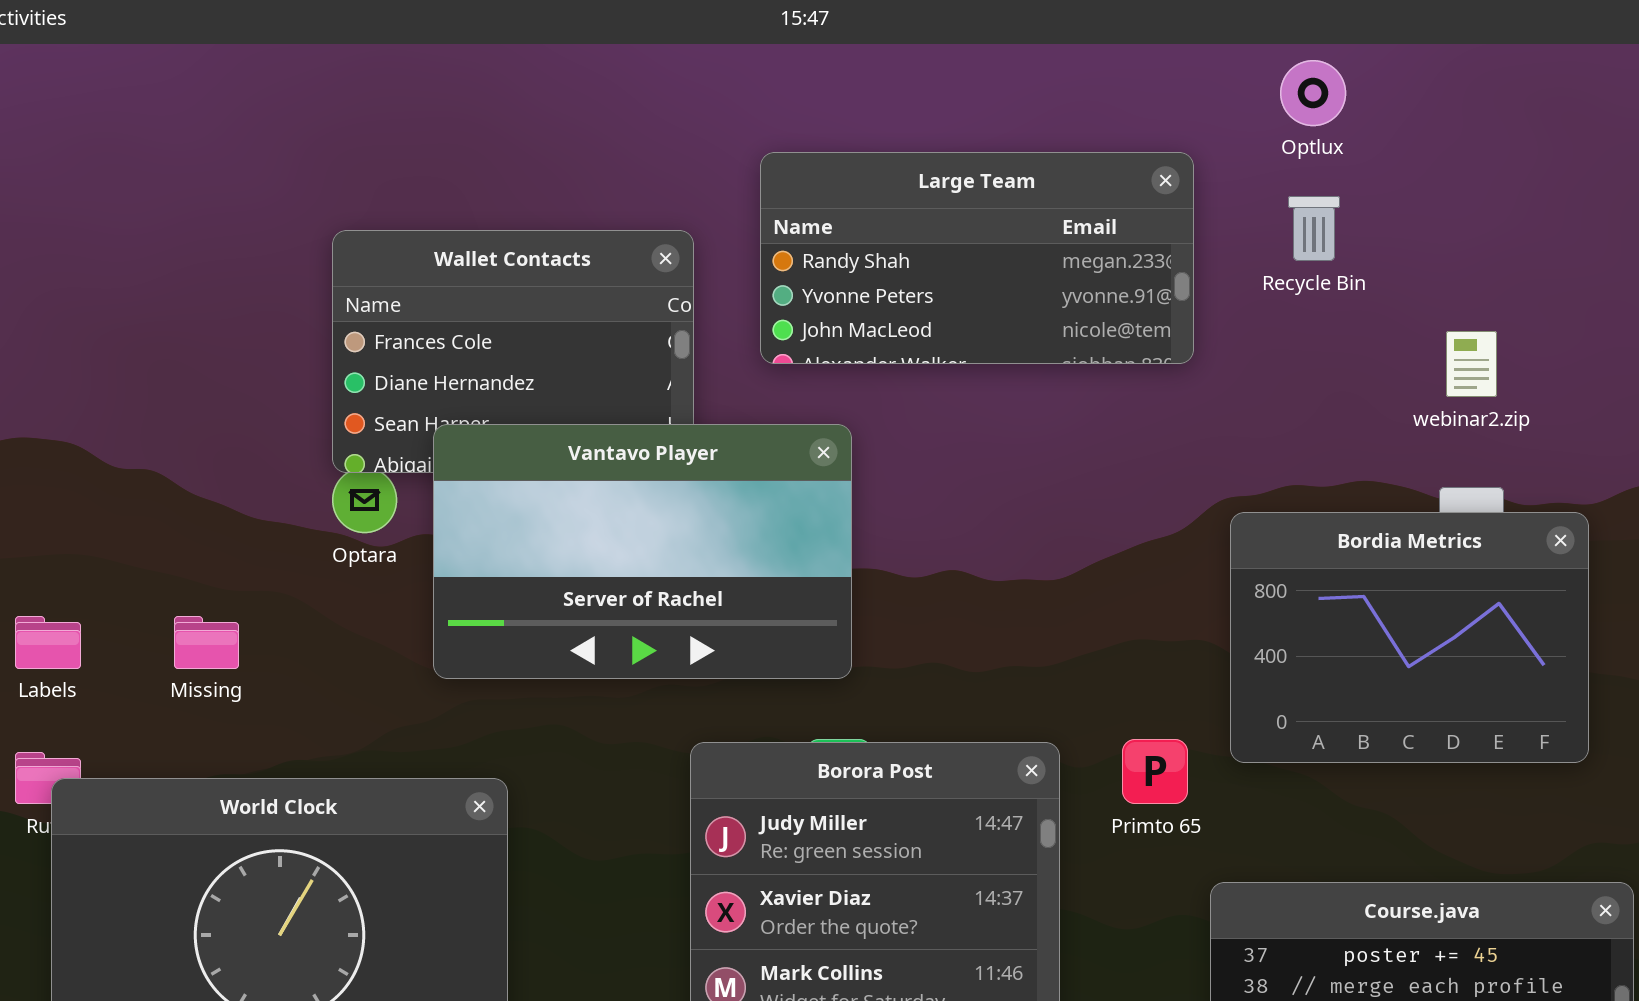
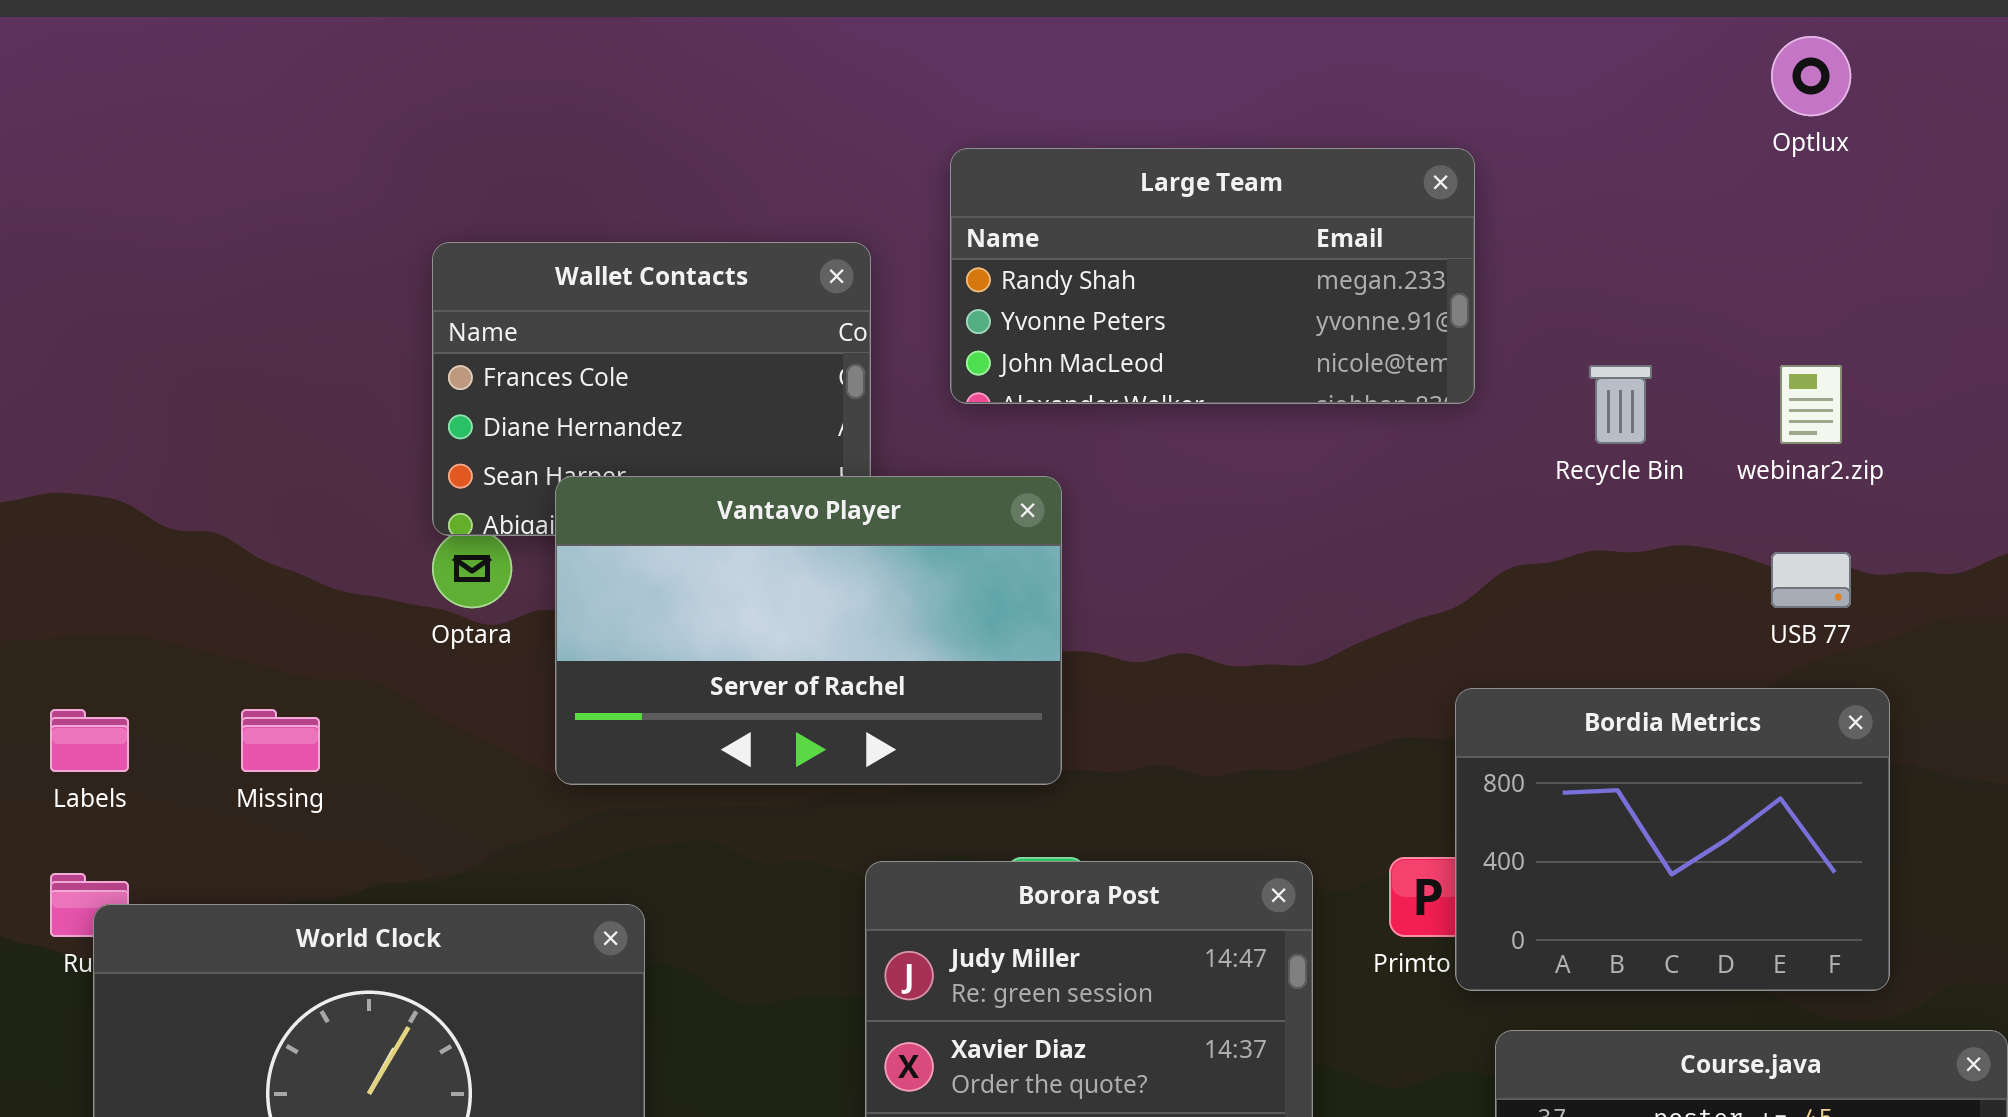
Optlux: [1280,60,1346,126] -> [1771,36,1851,116], moved
Recycle Bin: [1288,196,1340,261] -> [1589,365,1652,444], moved
Bordia Metrics: [1230,512,1589,763] -> [1455,688,1890,991], moved

